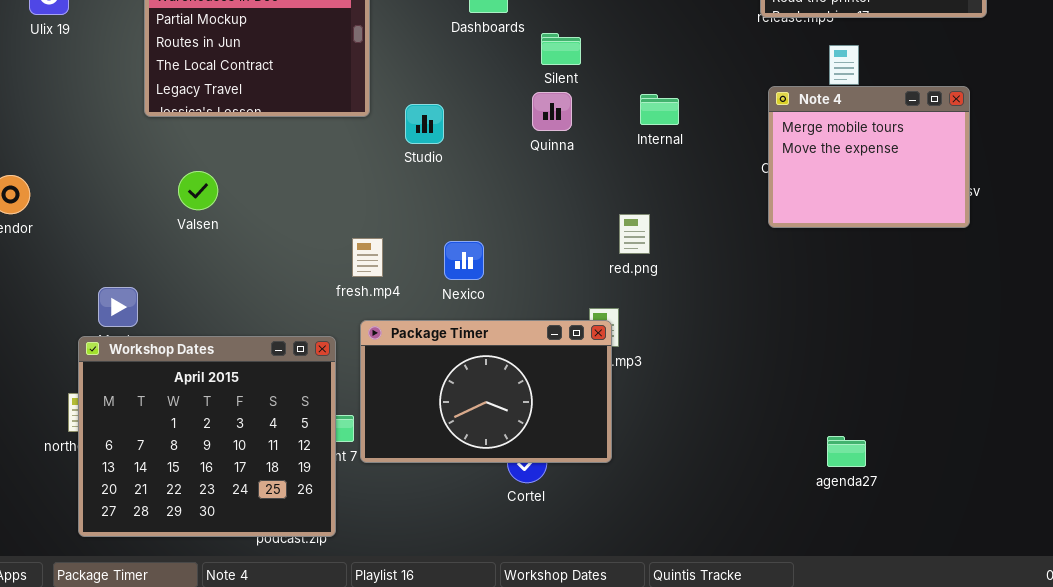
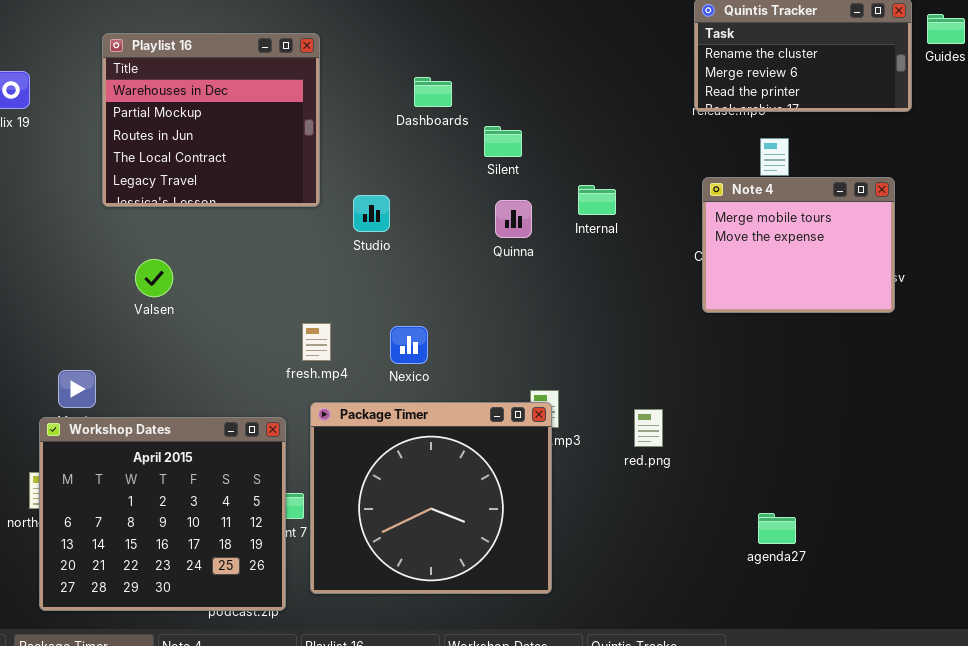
Quinna: [532,92,572,131] -> [495,200,532,238], moved
red.png: [619,214,650,254] -> [634,409,663,447], moved
Package Timer: [360,320,612,463] -> [310,402,552,594], resized

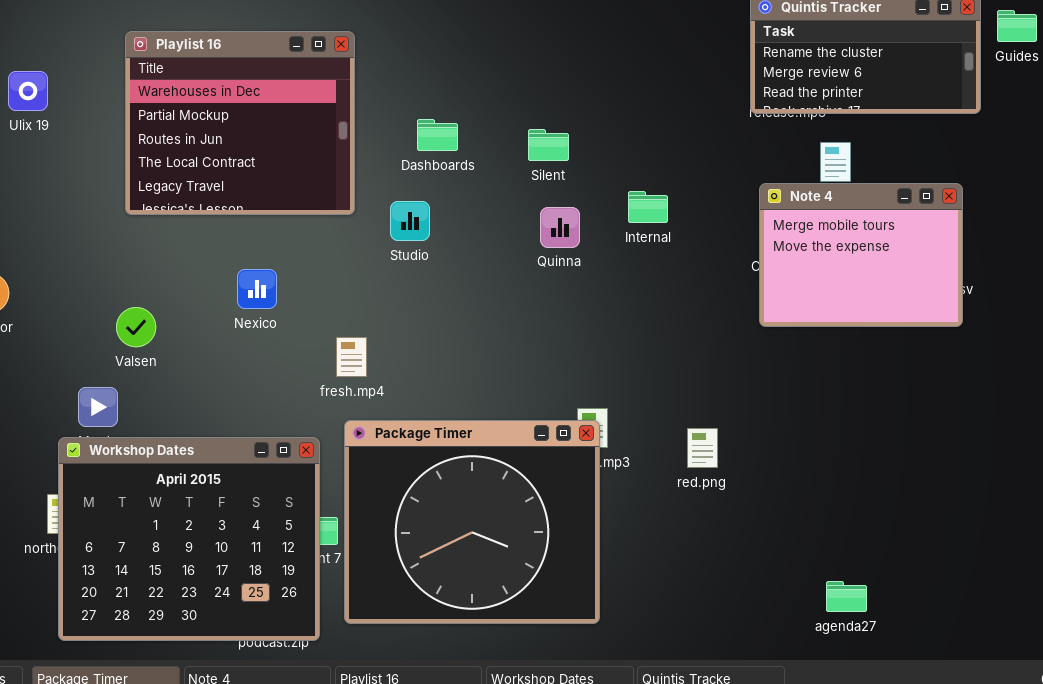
Dashboards: [414,77,452,107] -> [417,119,458,151], moved
Valsen: [135,259,173,297] -> [116,307,156,347], moved
Nexico: [390,326,428,364] -> [237,269,277,309], moved
agenda27: [758,513,796,544] -> [826,581,867,612], moved

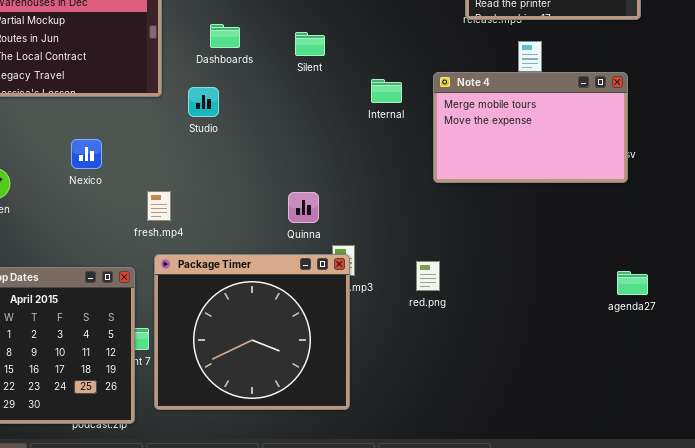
Note 4: [759,183,963,327] -> [433,72,628,183], resized
Quinna: [540,207,580,248] -> [288,192,319,223], moved
agenda27: [826,581,867,612] -> [617,271,648,295], moved

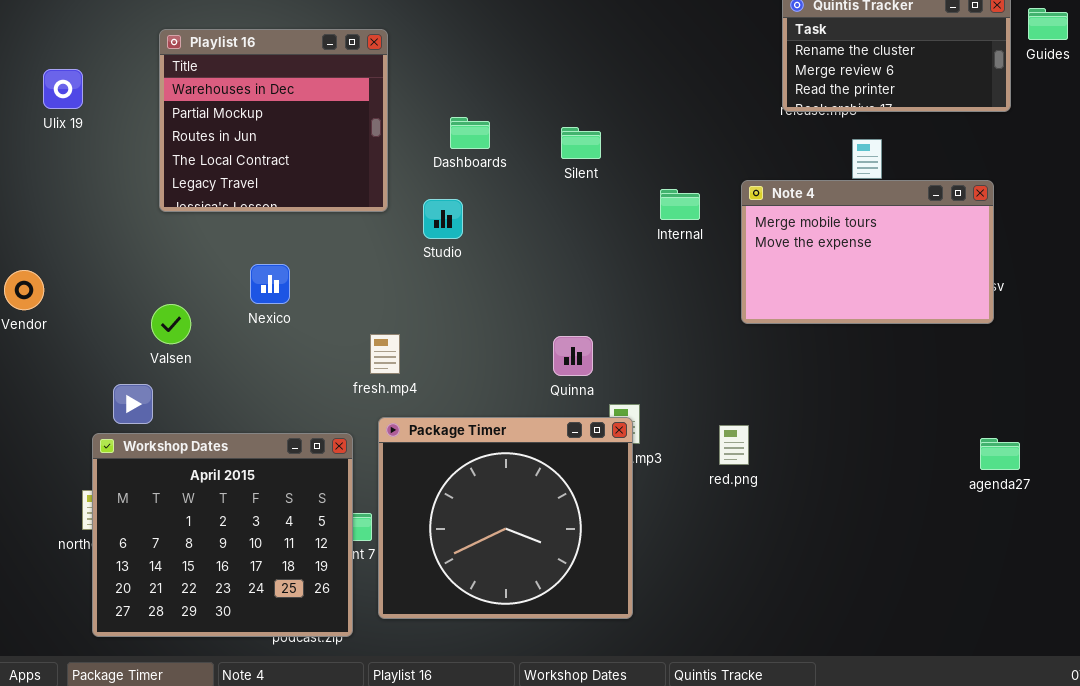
Nexico: [71,139,102,169] -> [250,264,290,304], moved

